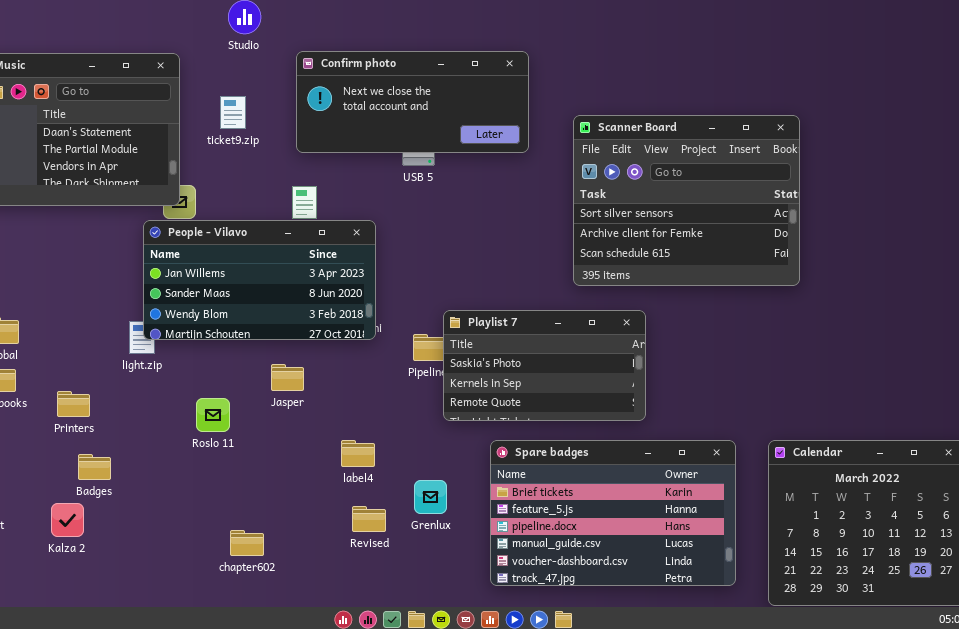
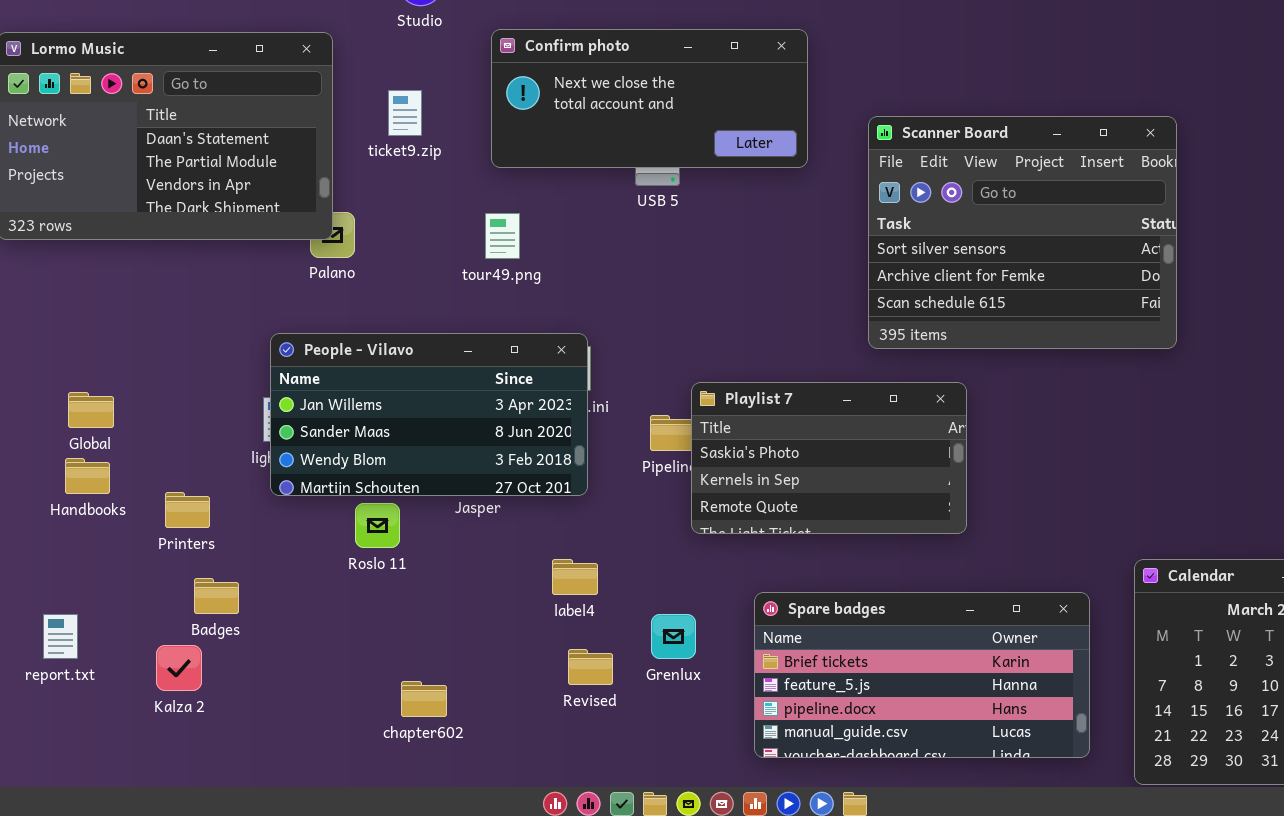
People - Vilavo: [143,220,376,340] -> [270,333,588,496], moved
Spare badges: [490,440,736,586] -> [754,592,1090,758], resized

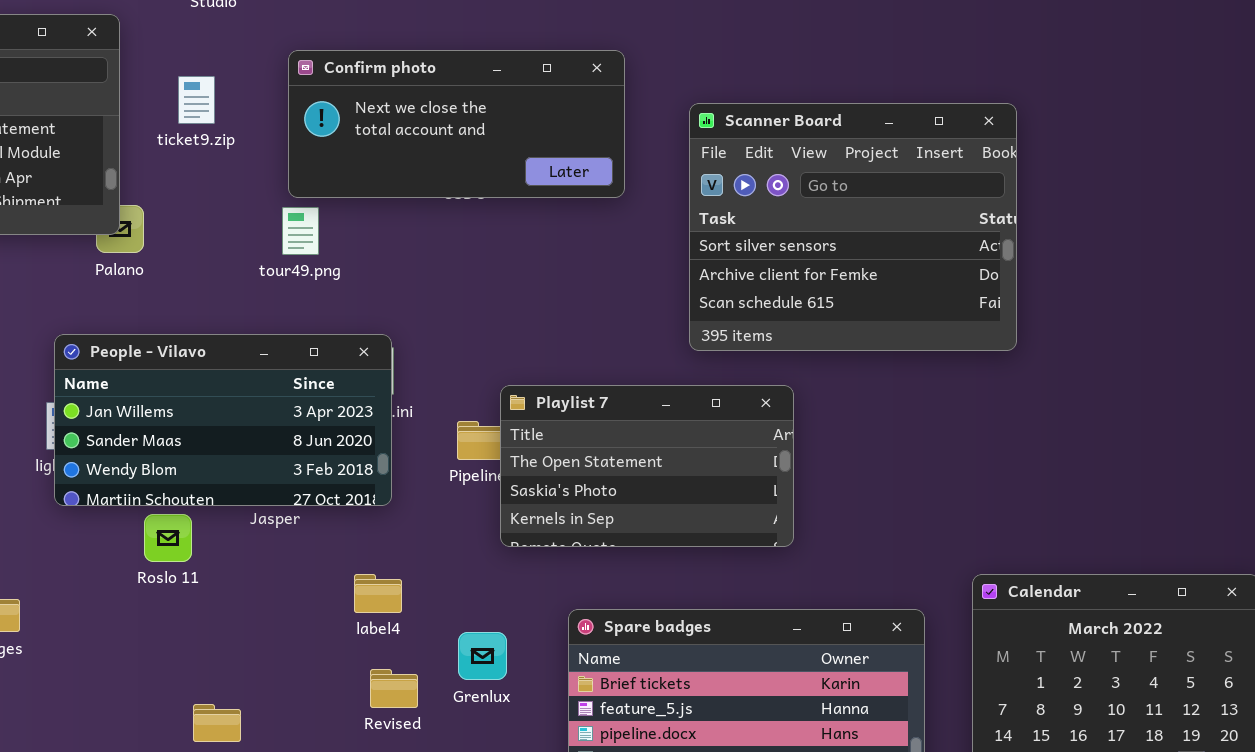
Confirm photo: [491,29,808,168] -> [288,50,625,198], moved
Playlist 7: [691,382,967,534] -> [500,385,794,547], scrolled up 1 row

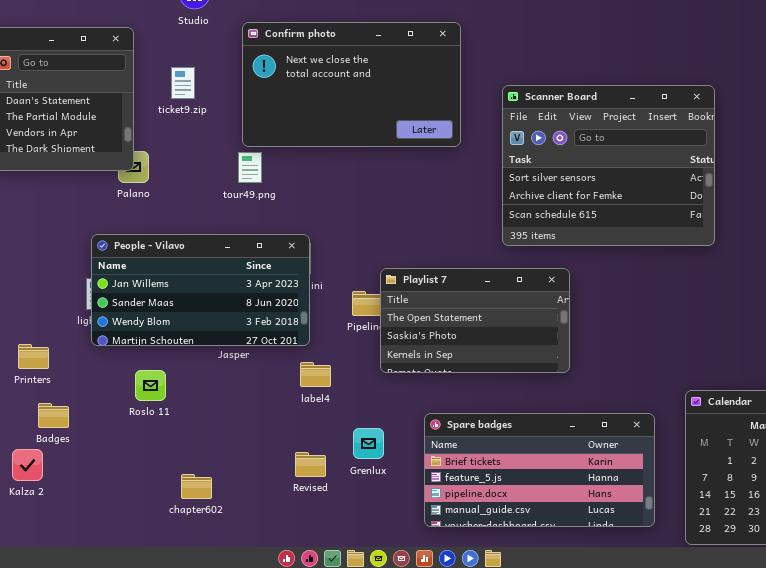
Confirm photo: [288,50,625,198] -> [242,22,461,147], resized
Roslo 11: [144,514,192,562] -> [135,370,166,401], moved
label4: [354,574,402,613] -> [300,362,331,387], moved

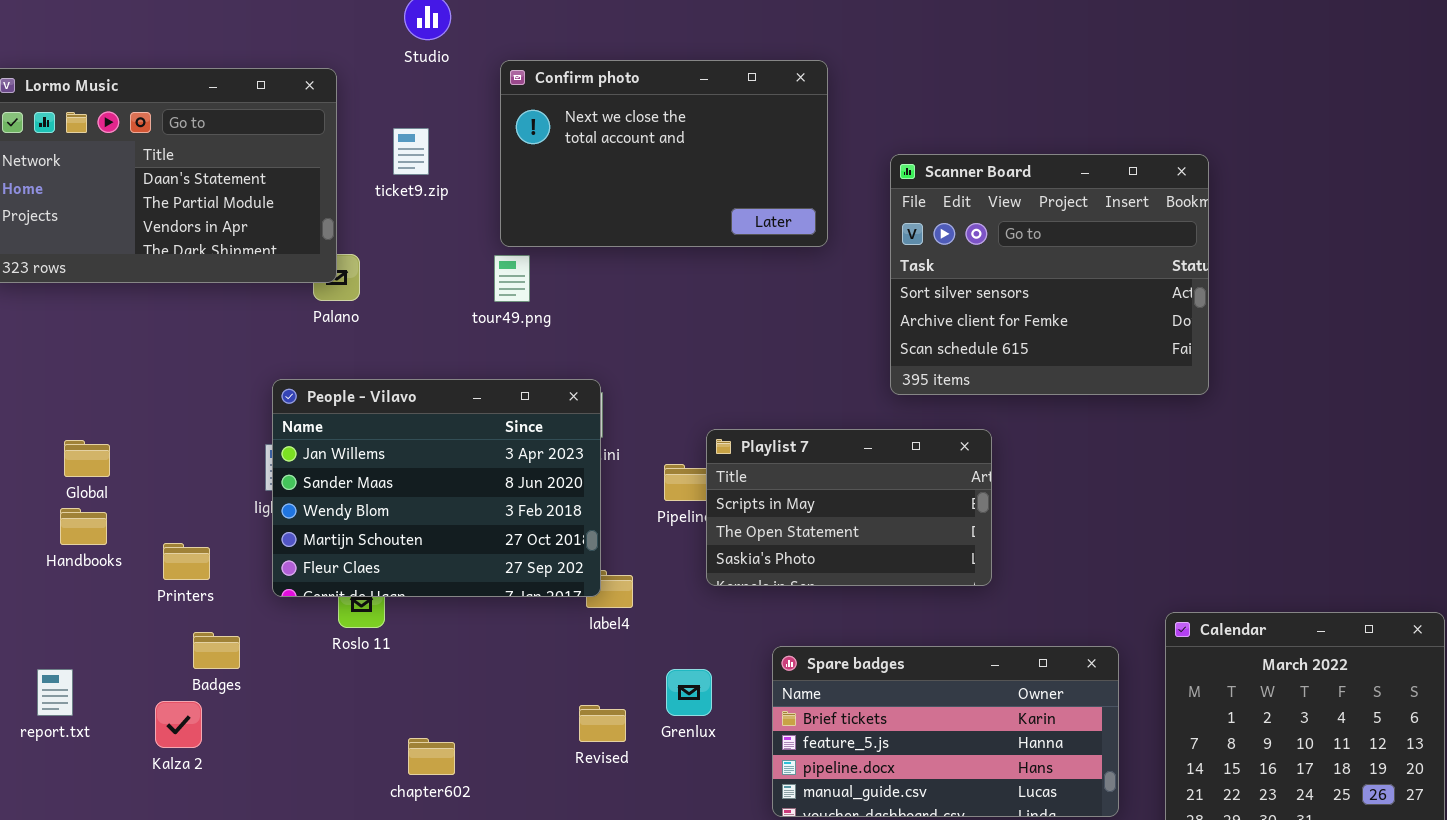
People - Vilavo: [91,234,310,346] -> [272,379,601,597], resized
Playlist 7: [380,268,570,373] -> [706,429,992,586], scrolled up 1 row

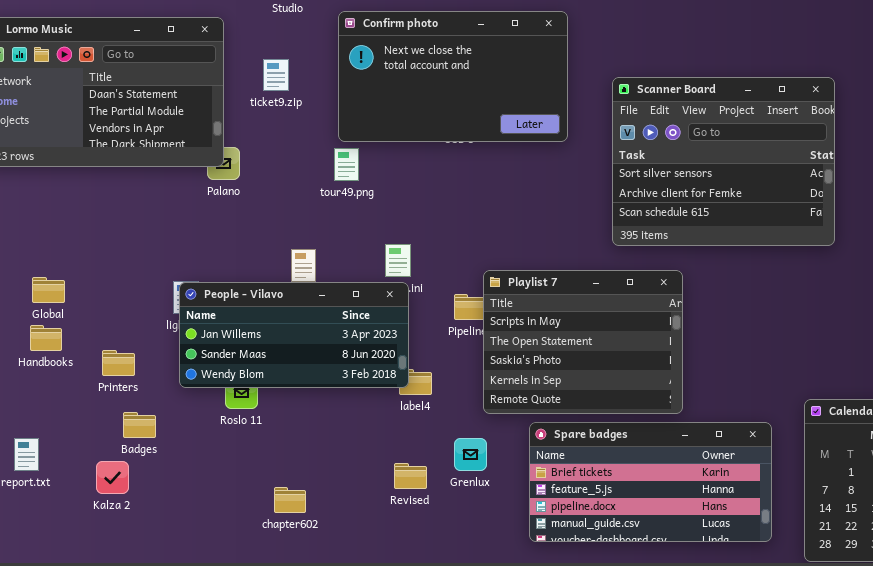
People - Vilavo: [272,379,601,597] -> [179,282,409,388], resized
Playlist 7: [706,429,992,586] -> [483,270,683,414], resized

